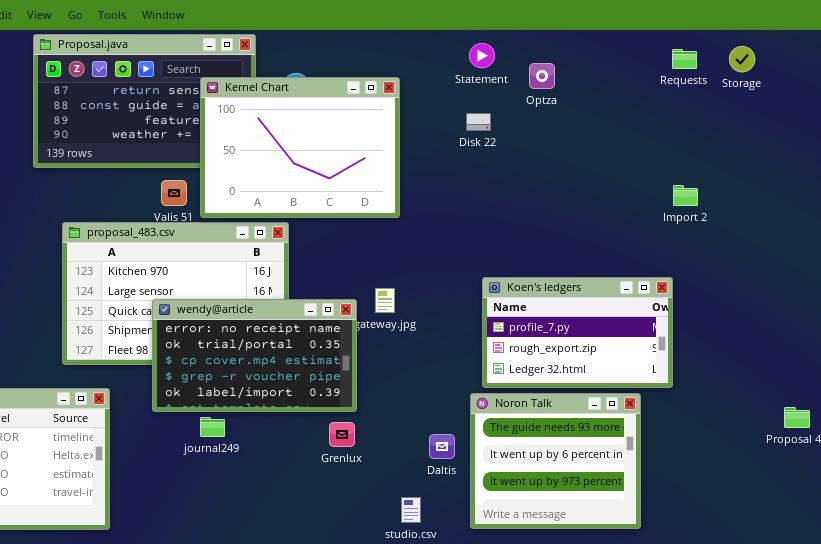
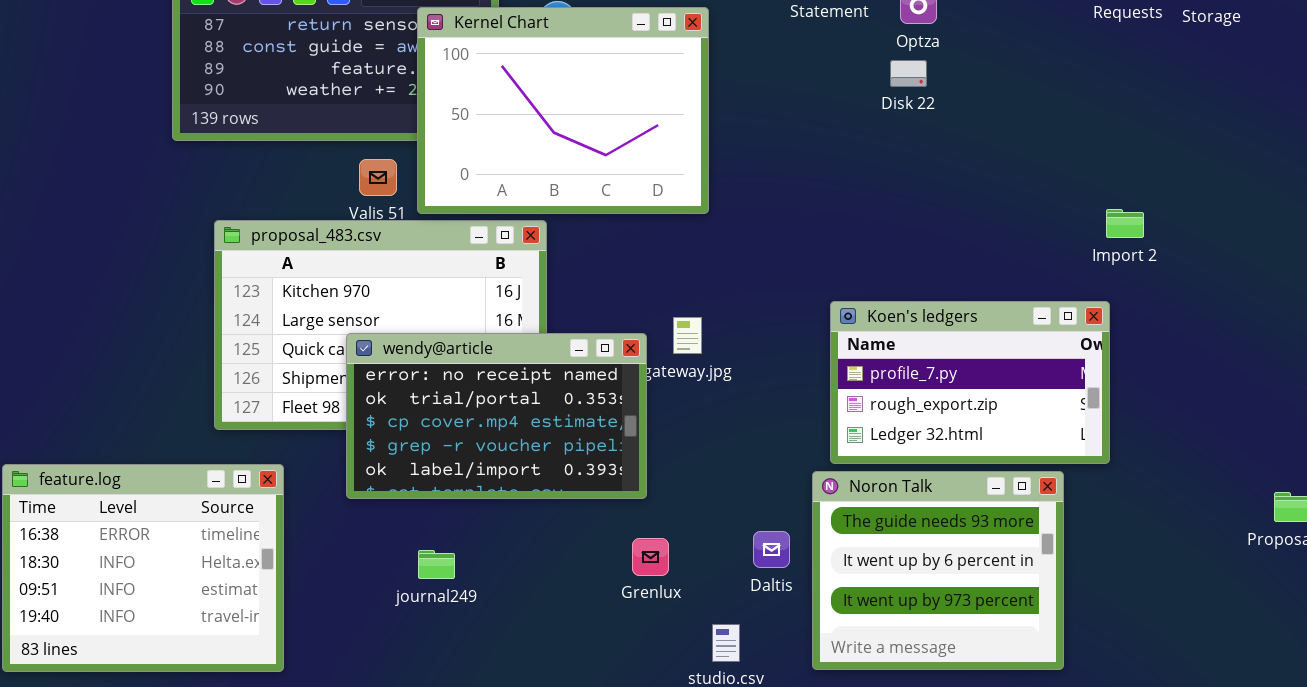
Disk 22: [466,113,491,131] -> [890,60,927,87], moved
Import 2: [673,185,698,206] -> [1106,209,1144,238], moved
journal249: [200,417,225,437] -> [418,550,455,579], moved
Grenlux: [329,422,355,447] -> [632,538,669,576], moved

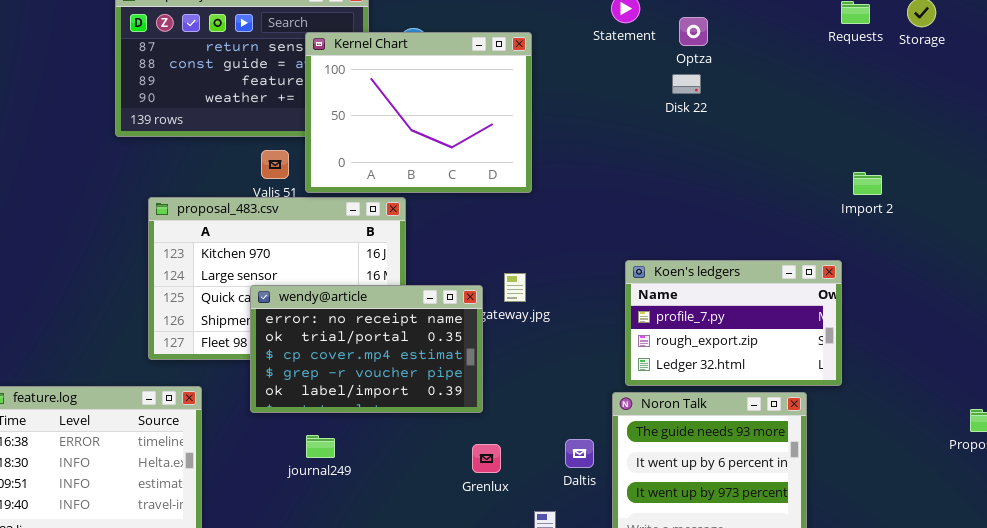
Import 2: [1106,209,1144,238] -> [853,172,882,195], moved
journal249: [418,550,455,579] -> [306,435,335,458], moved

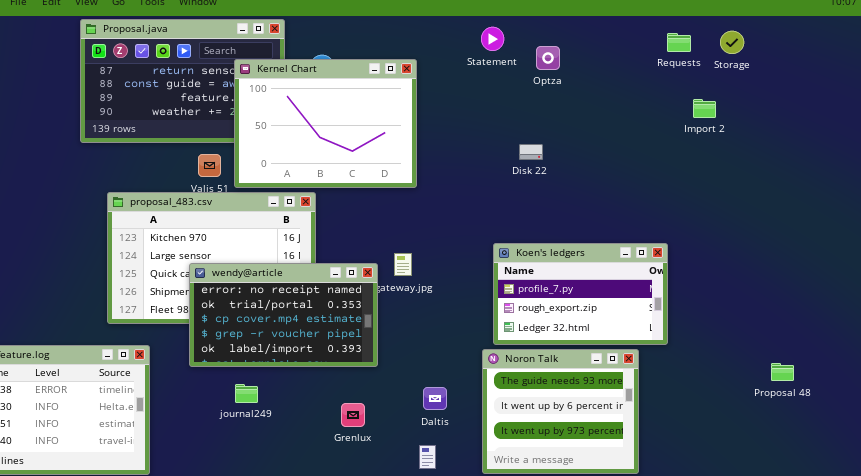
Disk 22: [672,74,701,94] -> [519,144,543,160], moved
Import 2: [853,172,882,195] -> [693,99,716,118], moved
Daltis: [565,439,594,468] -> [423,387,447,410], moved
Grenlux: [472,444,501,473] -> [341,403,365,427], moved

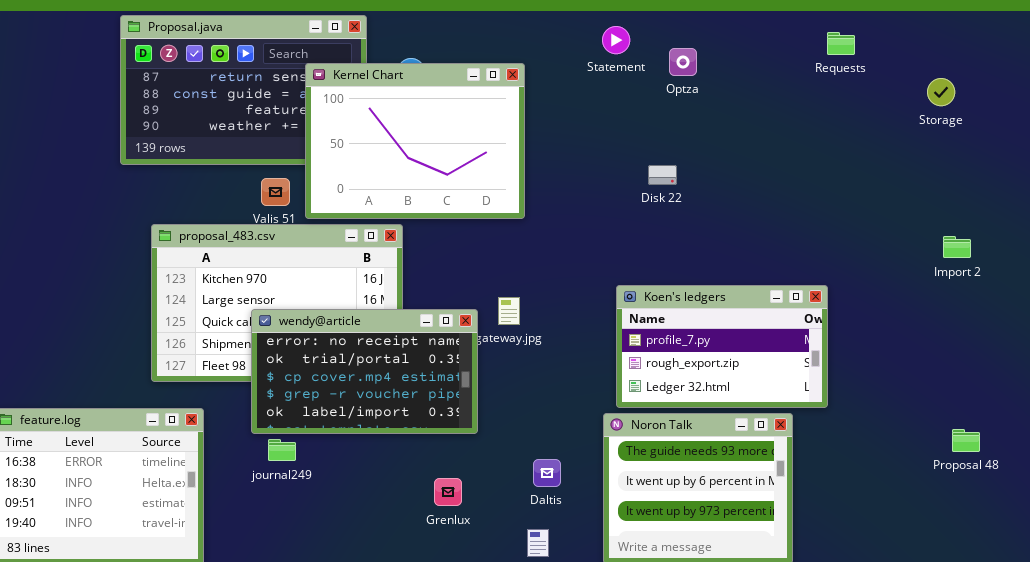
Storage: [720,31,744,54] -> [927,78,955,106], moved
Import 2: [693,99,716,118] -> [943,236,971,258], moved
journal249: [235,384,258,403] -> [268,439,296,461], moved

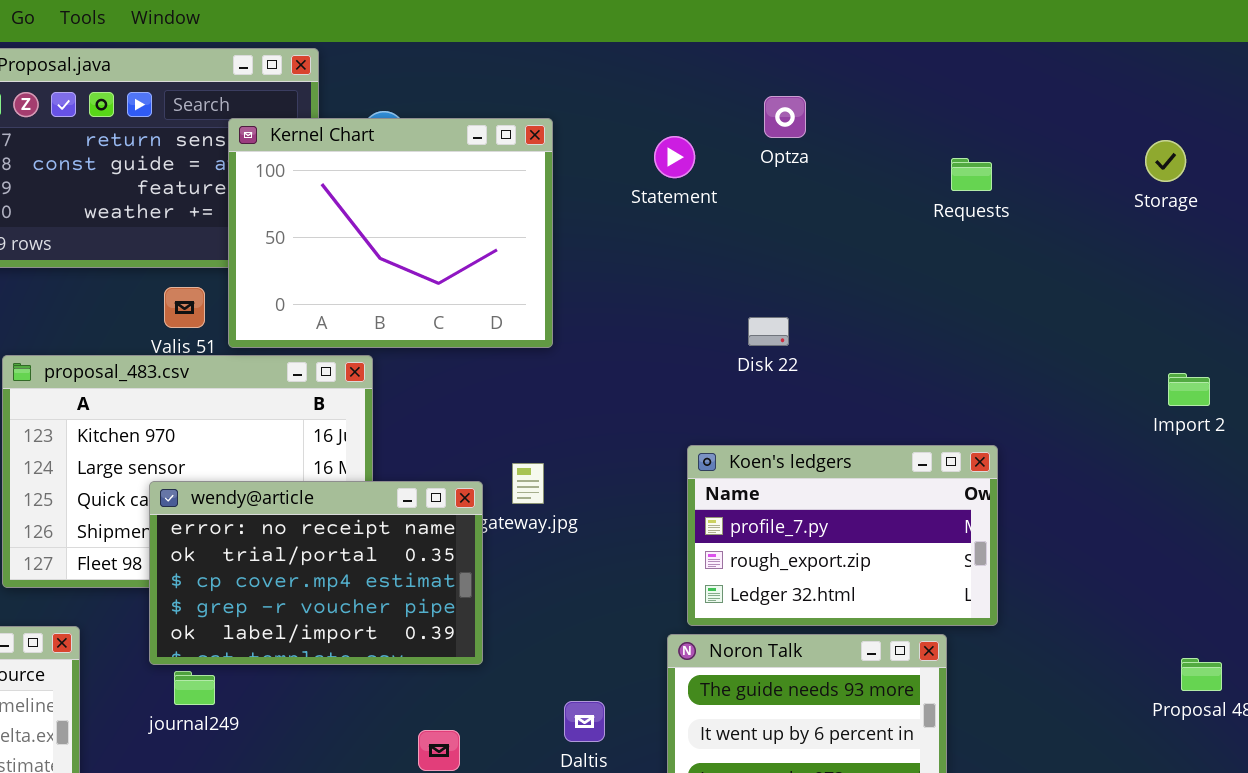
Statement: [602,26,630,54] -> [654,136,695,178], moved
Requests: [827,32,855,55] -> [951,158,992,191], moved
Disk 22: [648,165,677,185] -> [748,317,789,346], moved

